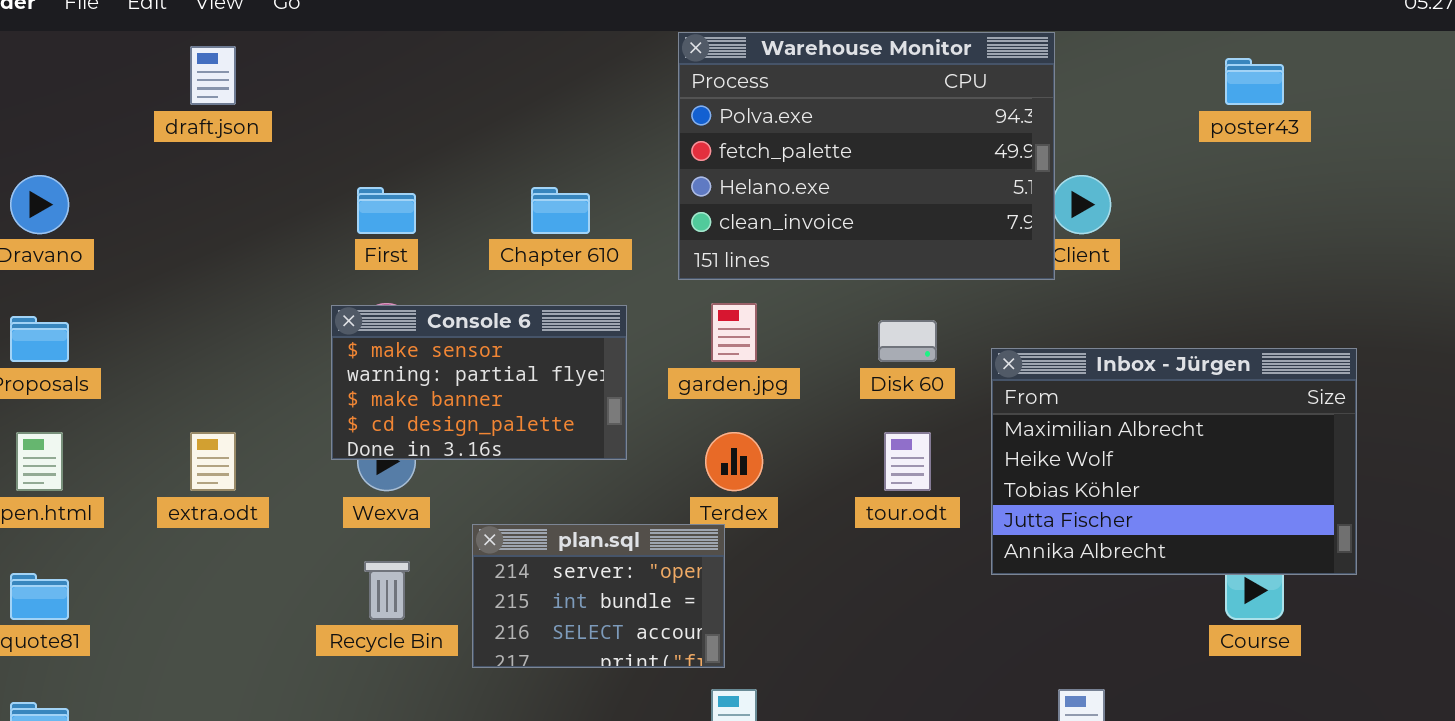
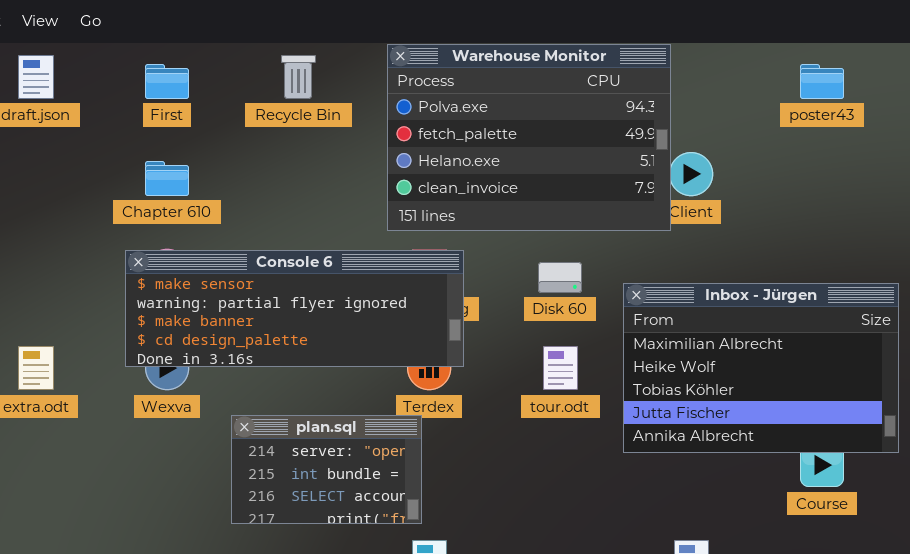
First: [357,187,416,234] -> [145,64,189,99], moved
Chapter 610: [531,187,590,234] -> [145,161,189,196], moved
Console 6: [331,305,627,460] -> [125,250,464,367], resized
Recycle Bin: [364,561,410,620] -> [281,55,316,99], moved

